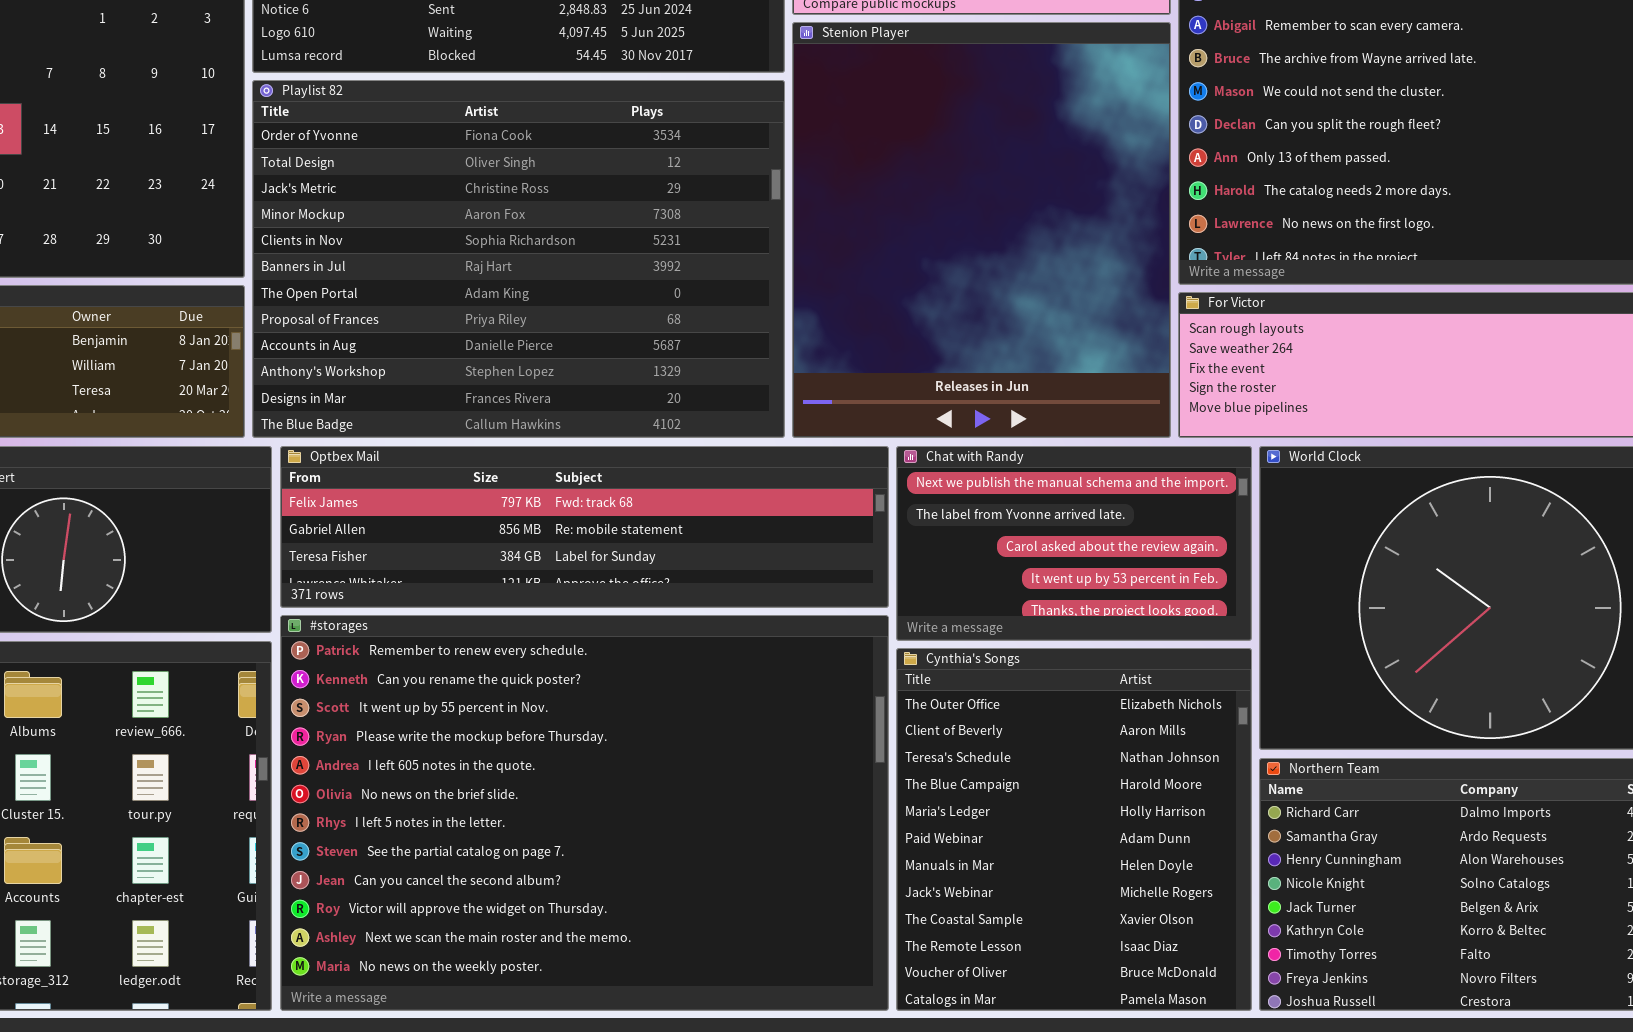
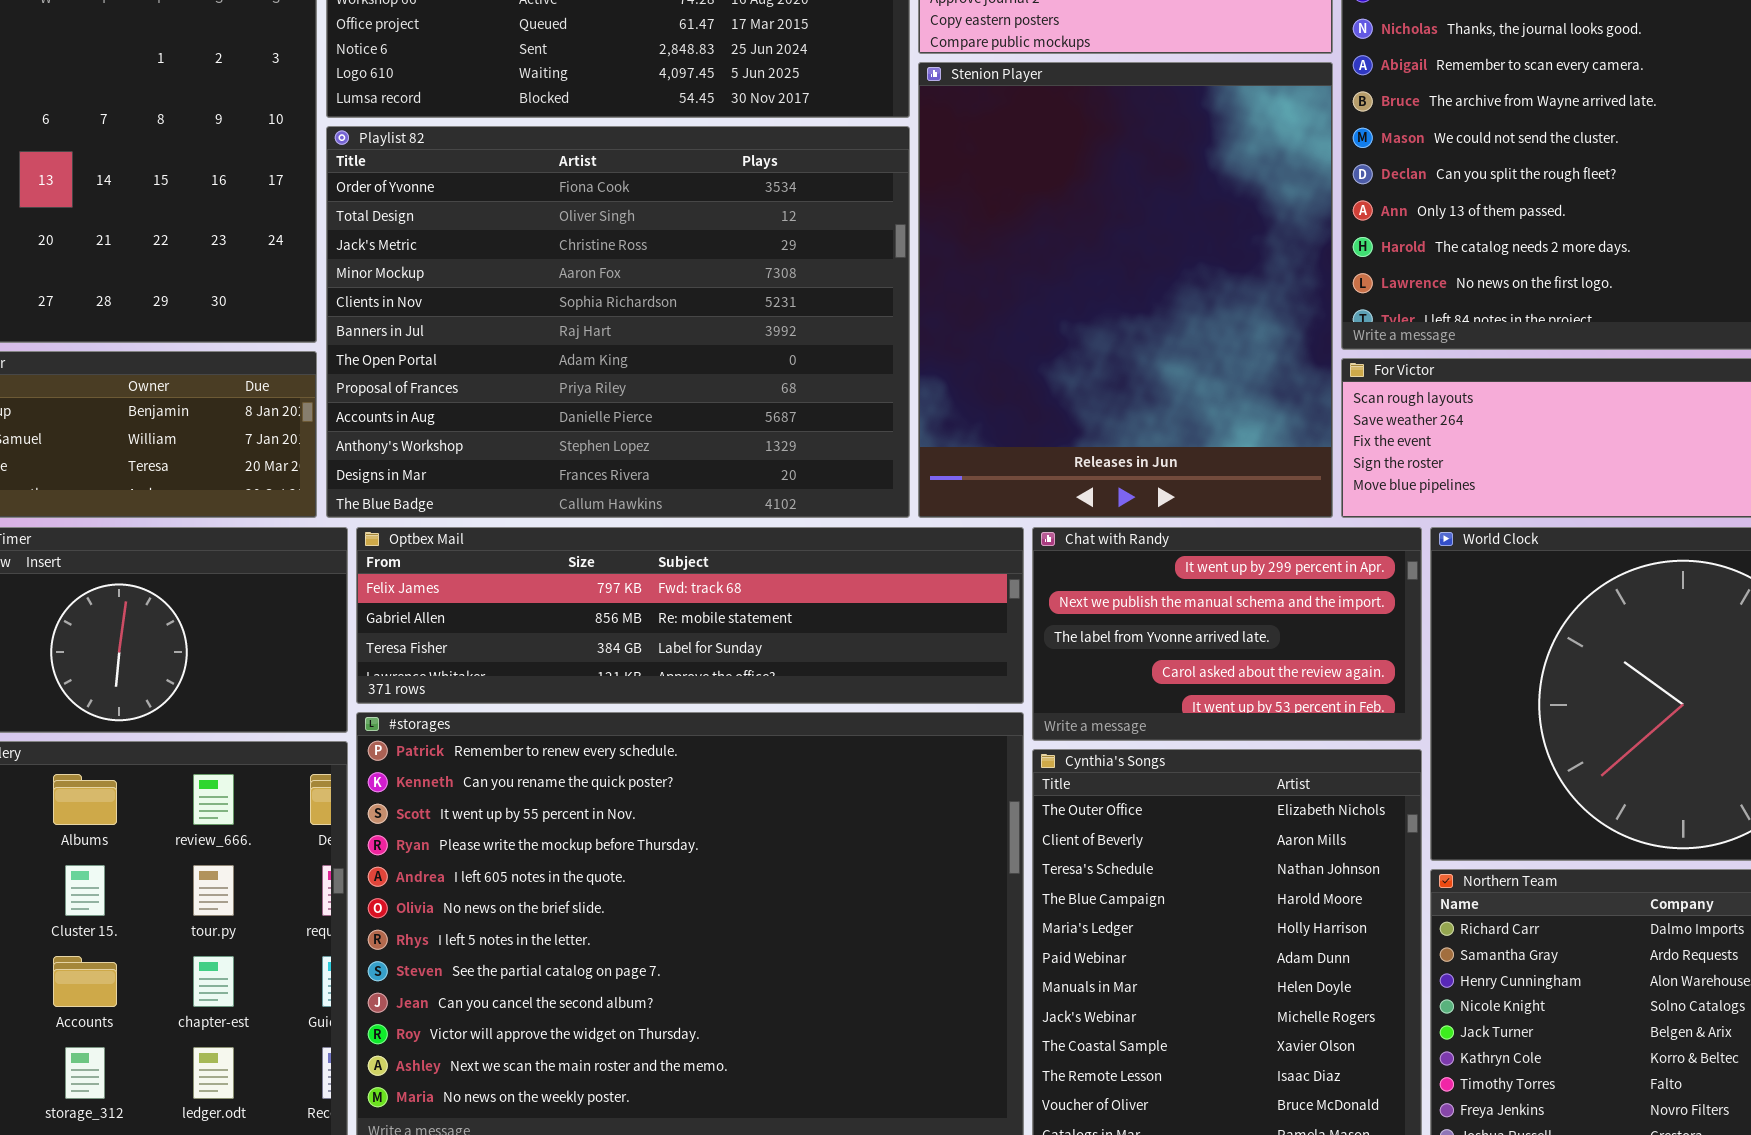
Chat with Randy: [896,446,1252,641] -> [1032,527,1422,741], scrolled up 1 row

